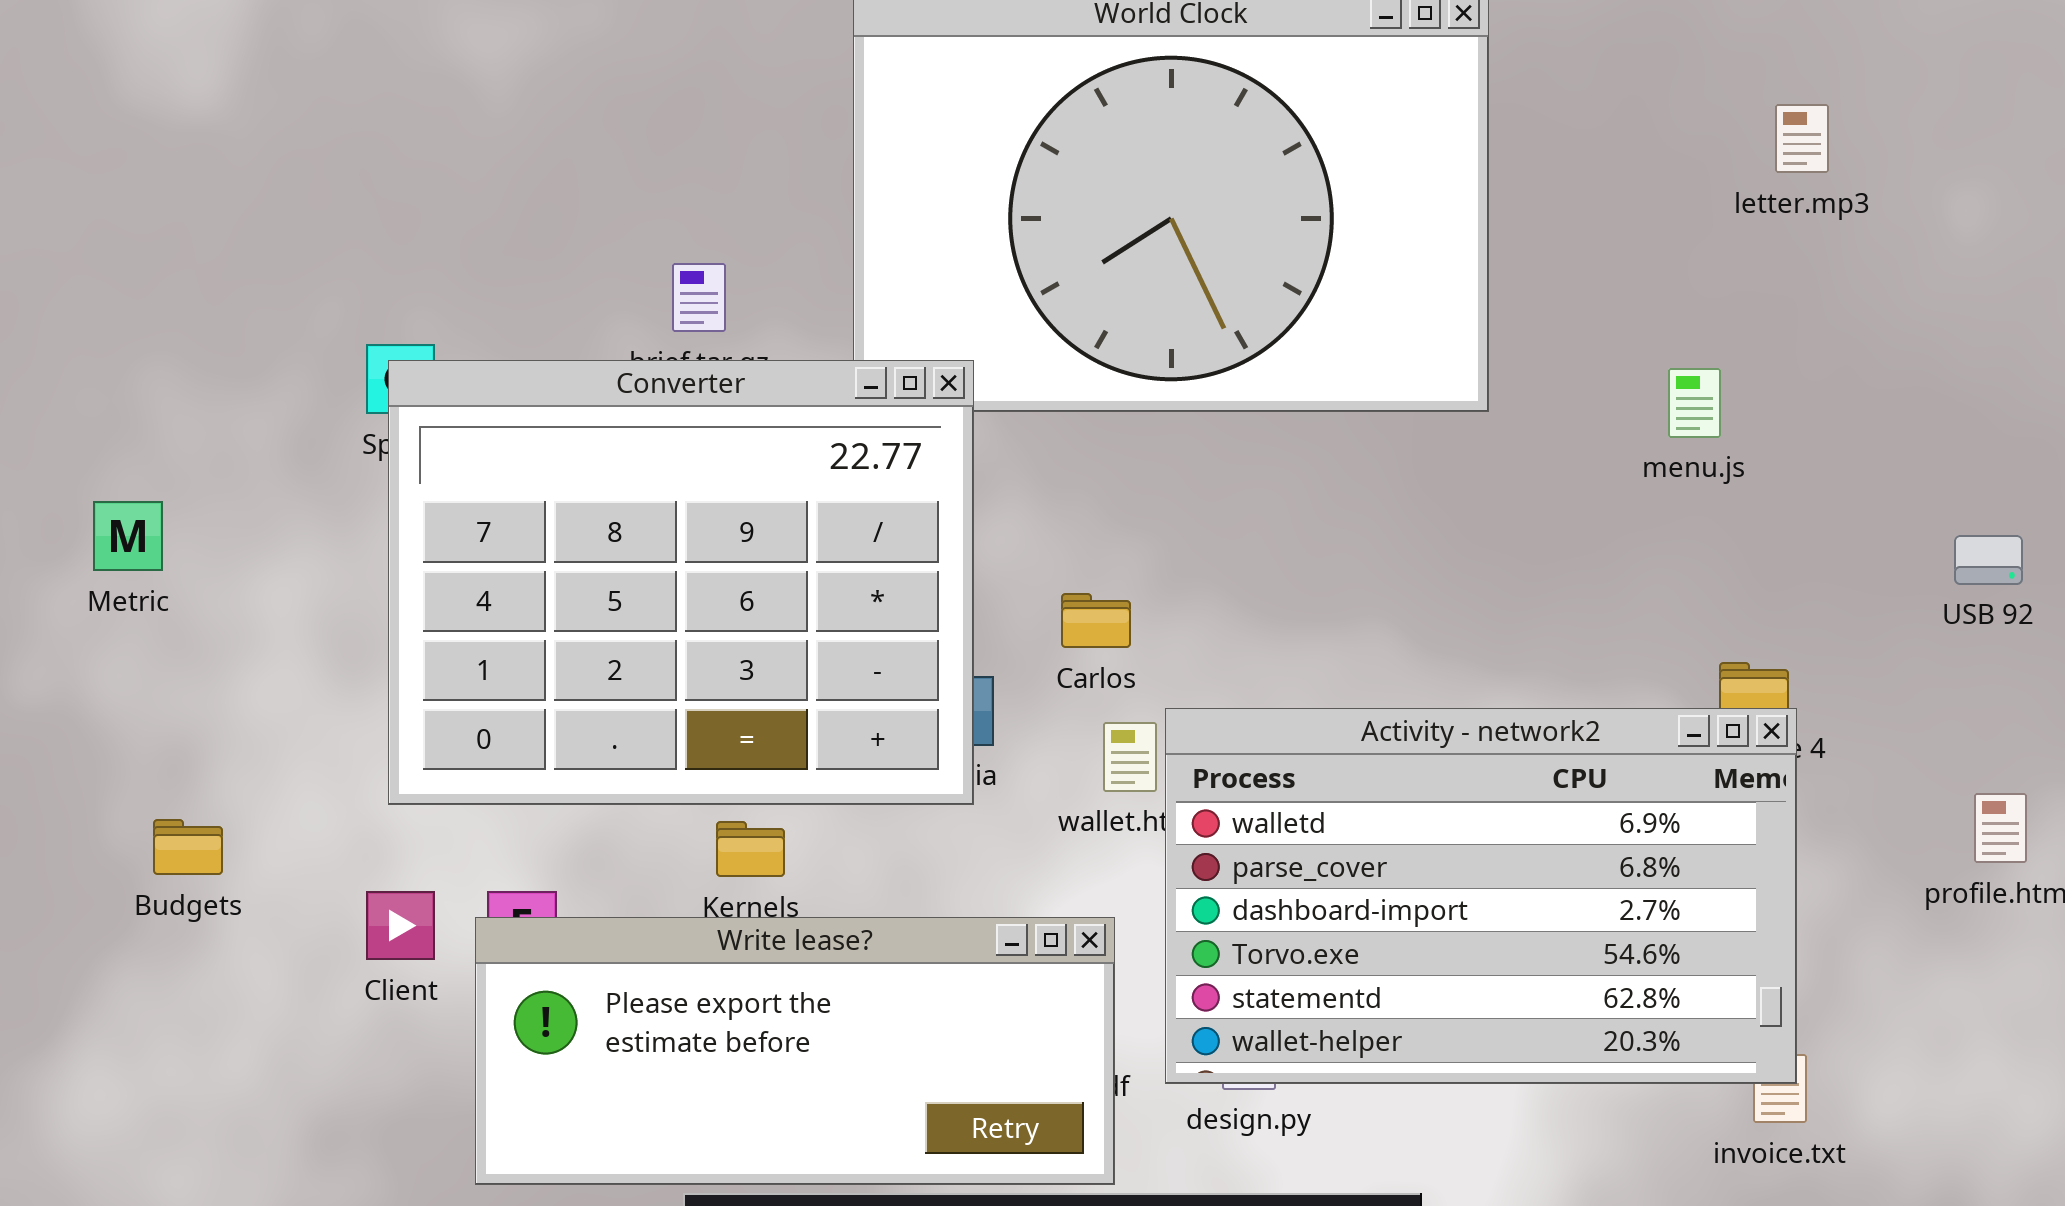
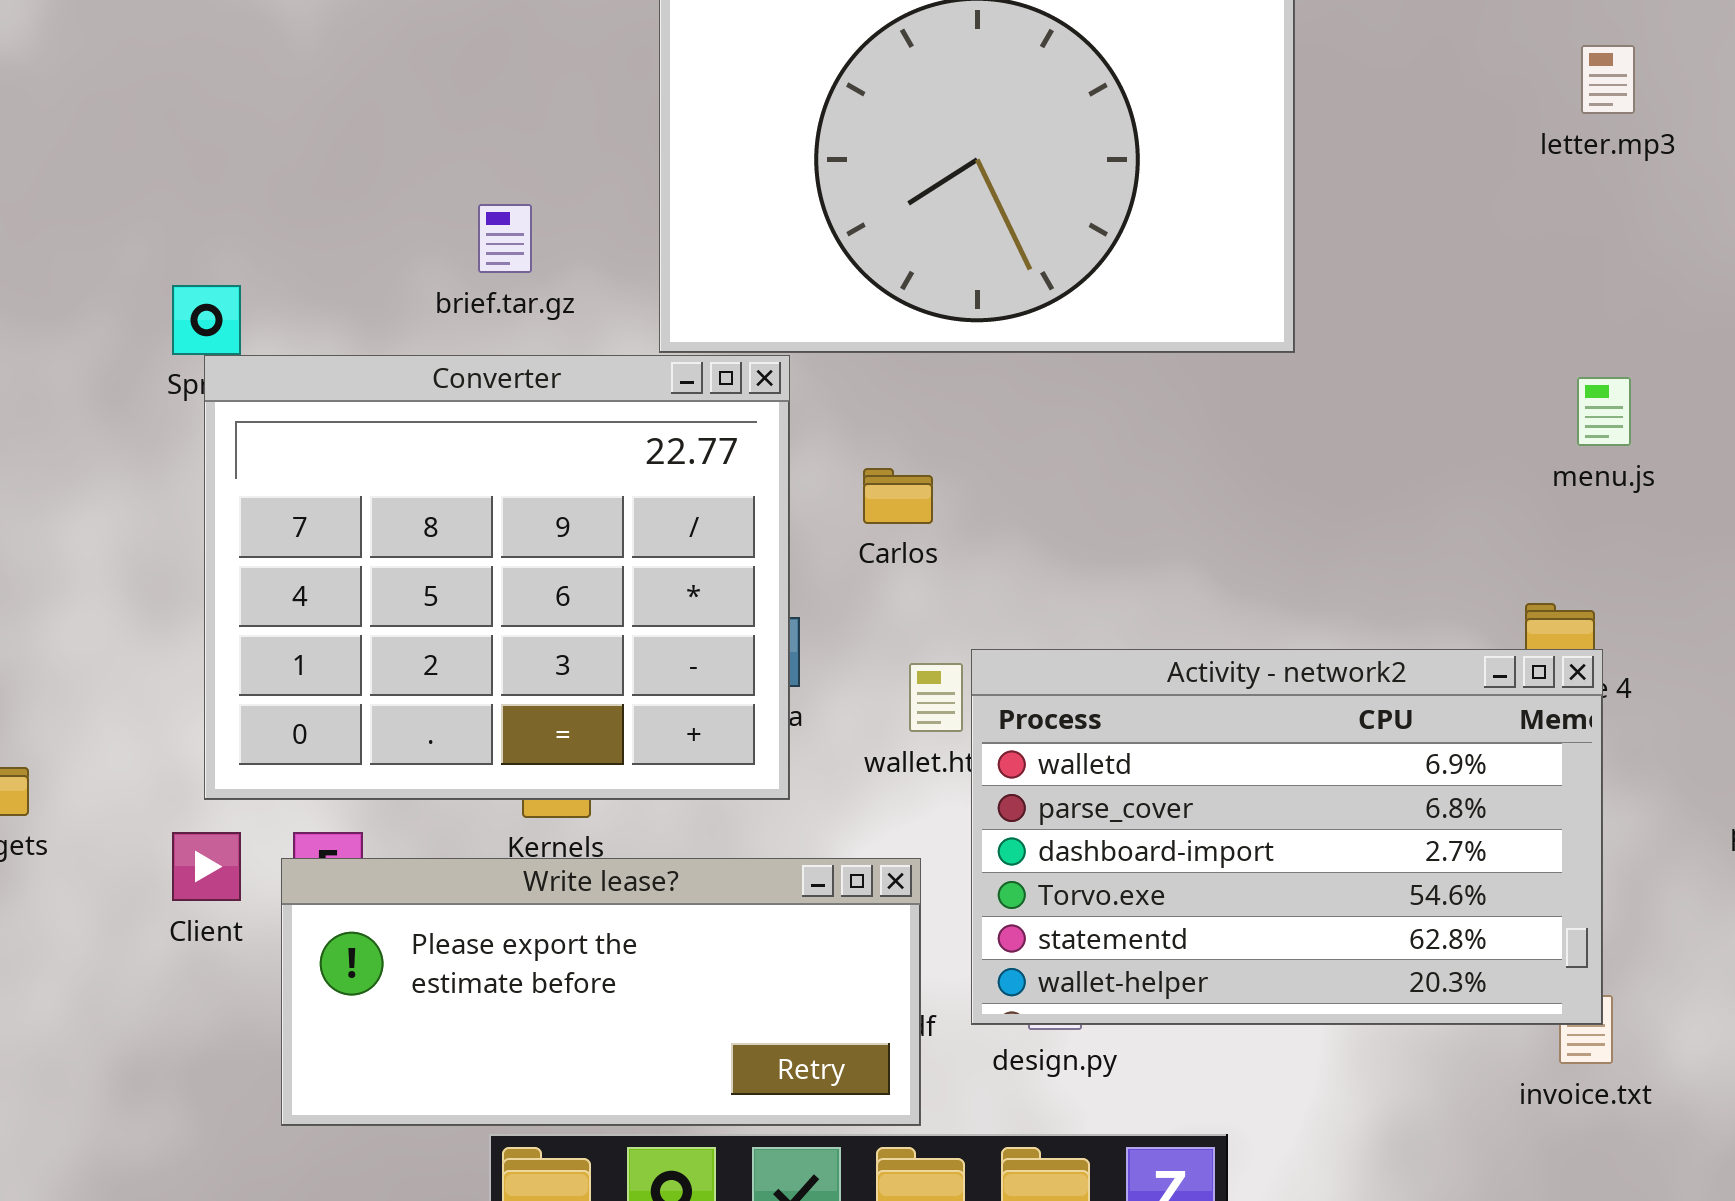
Converter: [388,360,974,805] -> [204,355,790,800], moved
menu.js: [1668,368,1721,438] -> [1577,377,1631,446], moved
Carlos: [1061,593,1131,648] -> [863,468,933,524], moved

